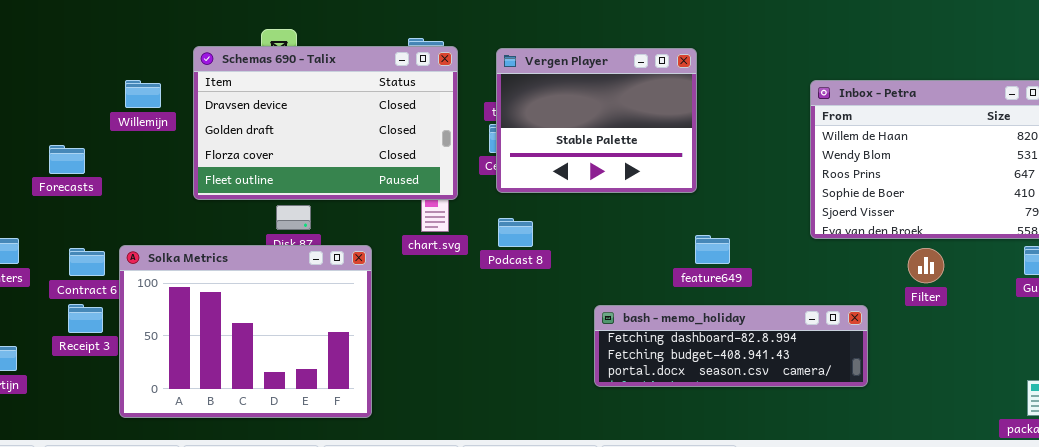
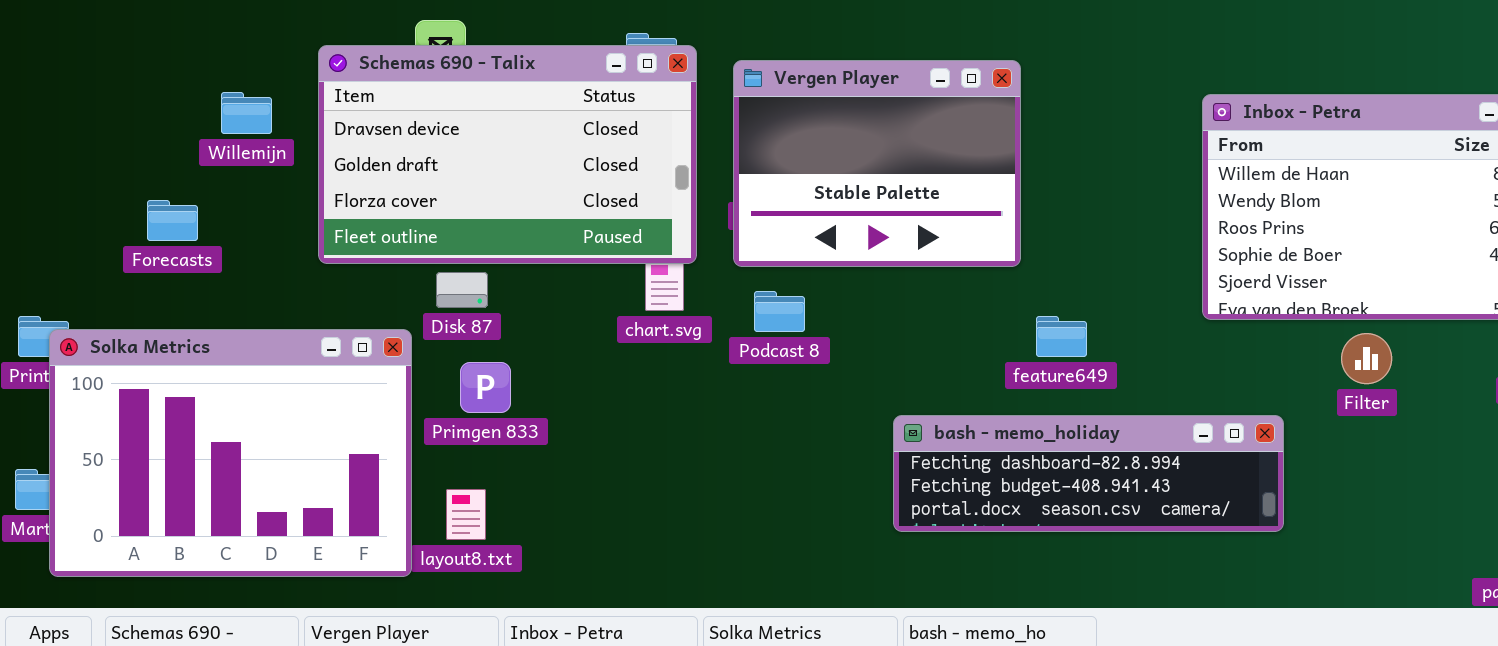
Vergen Player: [496,48,697,193] -> [733,60,1021,267], moved
Forecasts: [49,145,85,174] -> [147,200,198,241], moved
Solka Metrics: [119,245,372,418] -> [49,329,412,577], moved

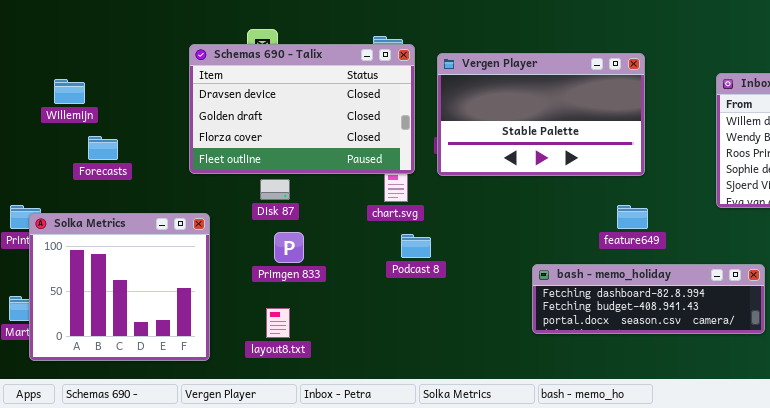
Vergen Player: [733,60,1021,267] -> [437,53,645,176], resized
Willemijn: [221,92,272,134] -> [54,79,85,104], moved
Podcast 8: [754,291,805,332] -> [401,234,431,258], moved
Solka Metrics: [49,329,412,577] -> [29,213,210,361], resized

